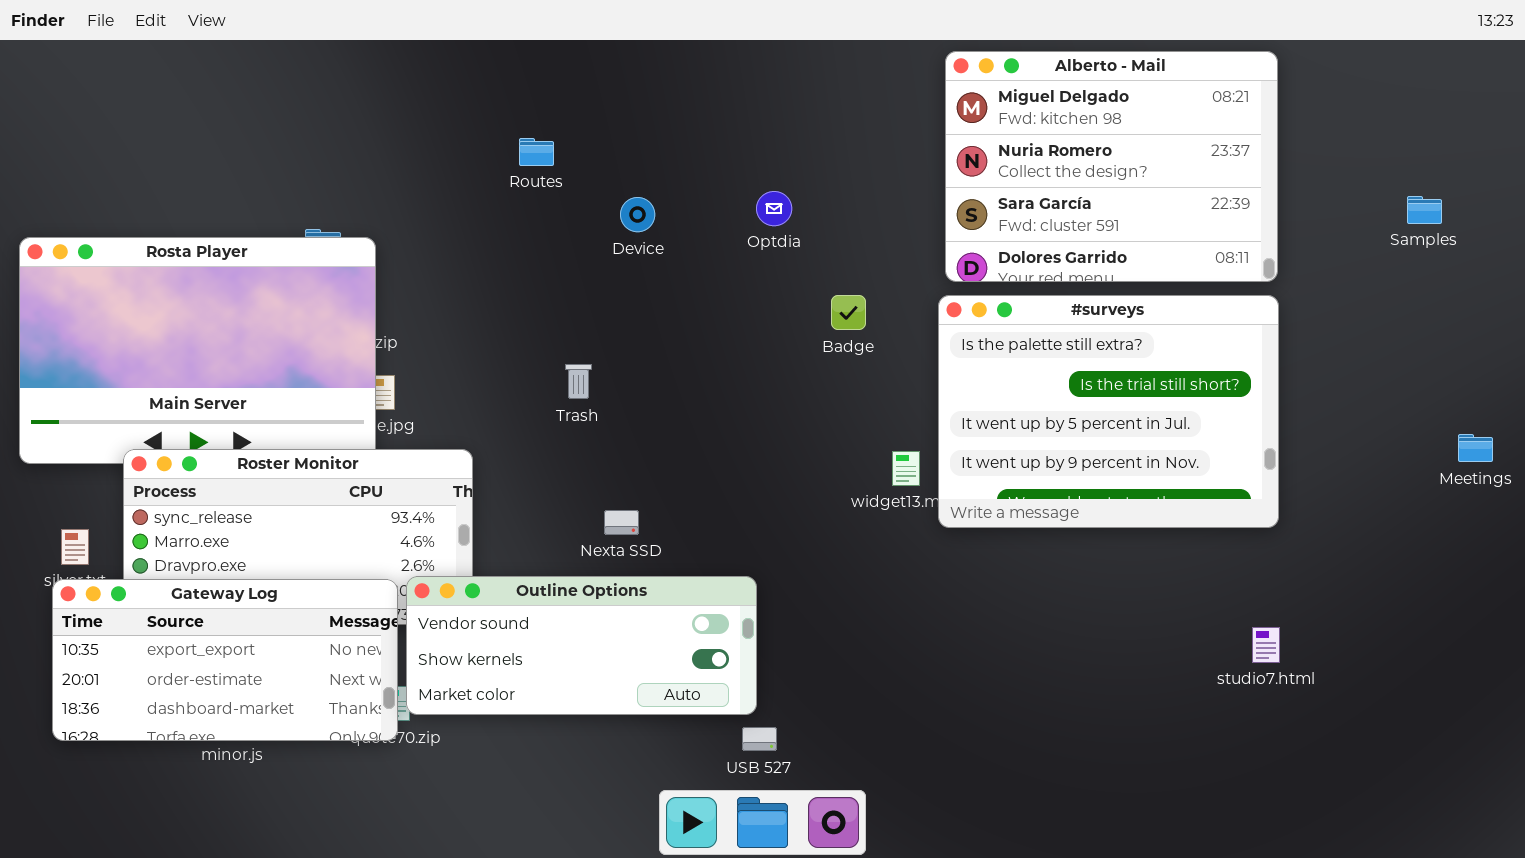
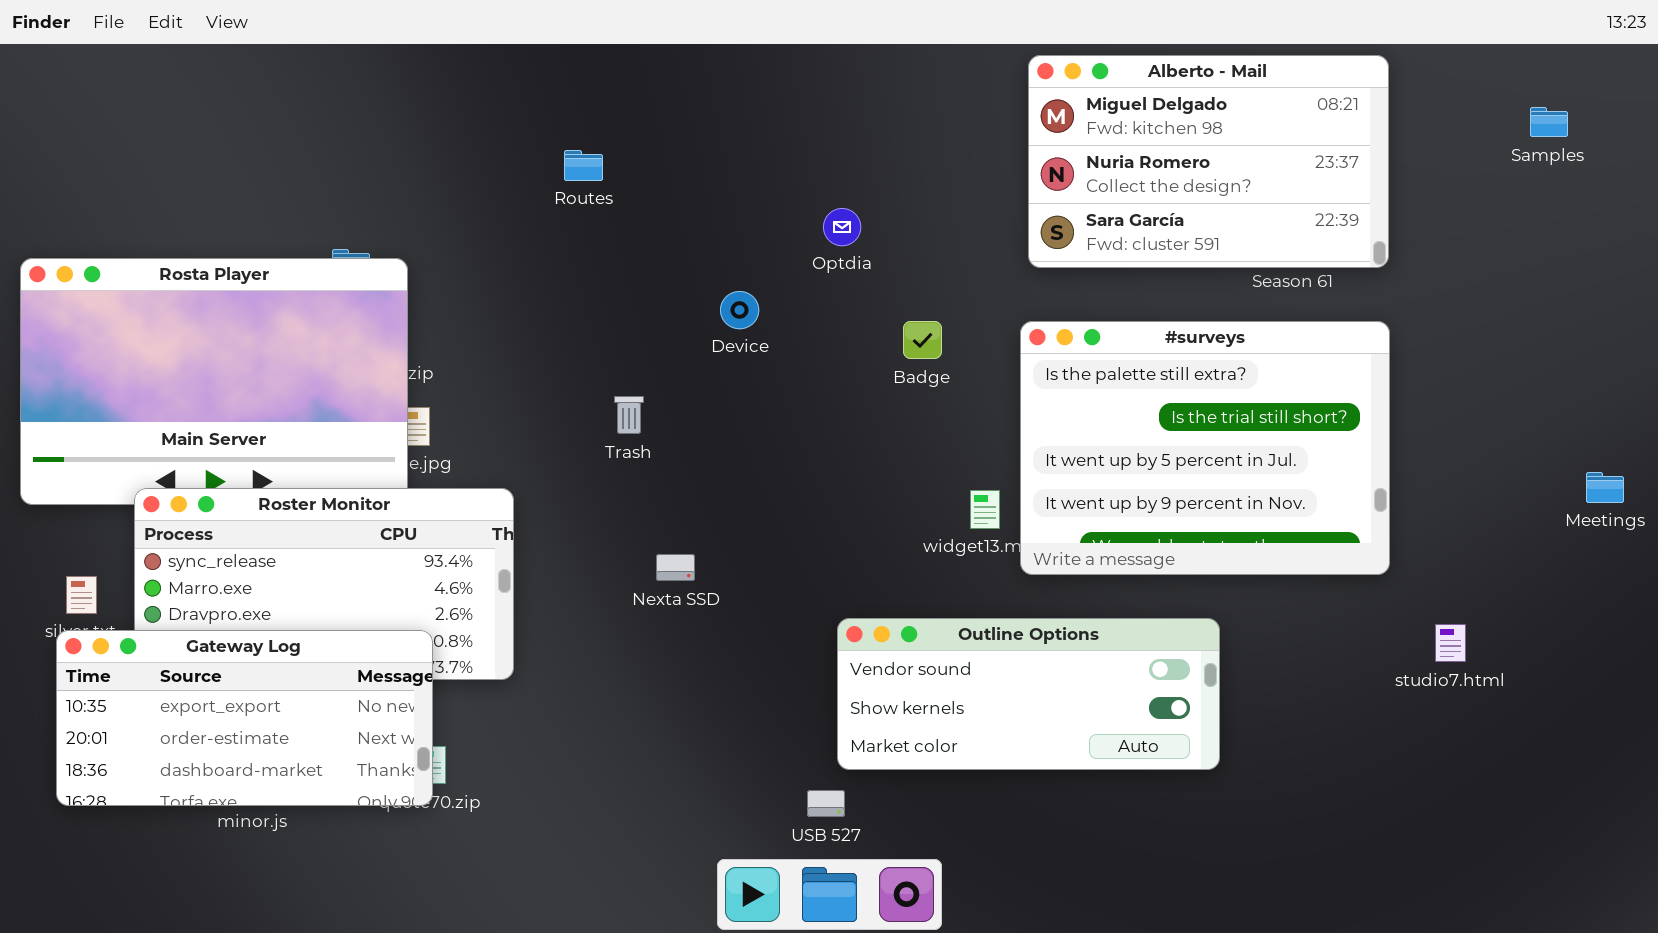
Alberto - Mail: [945,51,1278,282] -> [1028,55,1389,268], resized
Samples: [1407,196,1442,224] -> [1530,107,1568,137], moved
Device: [620,197,655,232] -> [720,291,759,329], moved
Outline Options: [406,576,757,715] -> [837,618,1220,770], moved
studio7.html: [1252,627,1280,663] -> [1435,624,1466,662], moved

